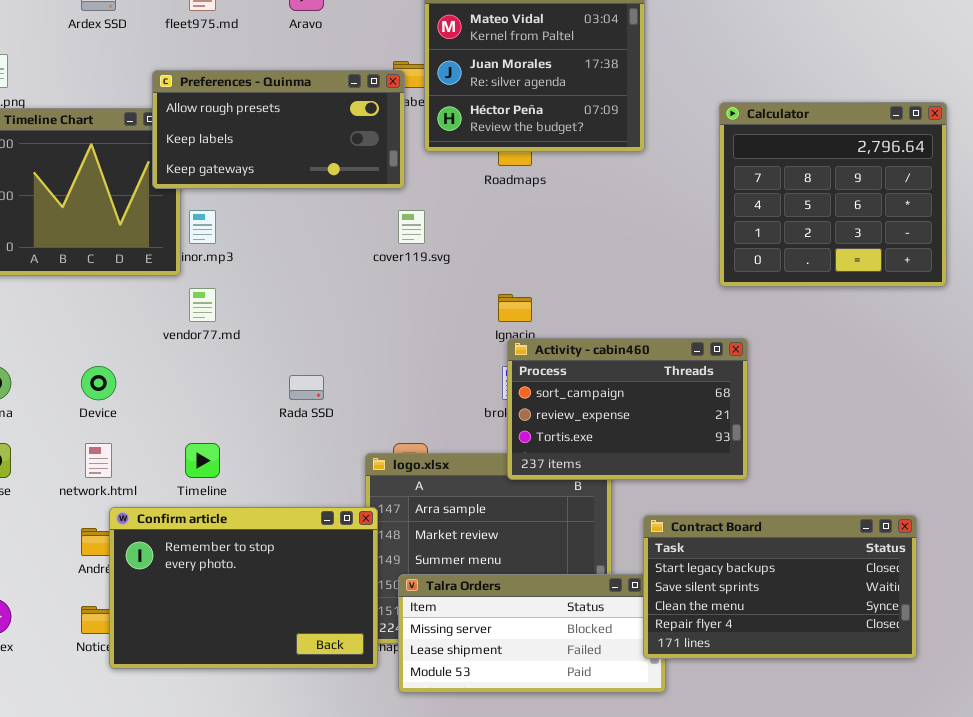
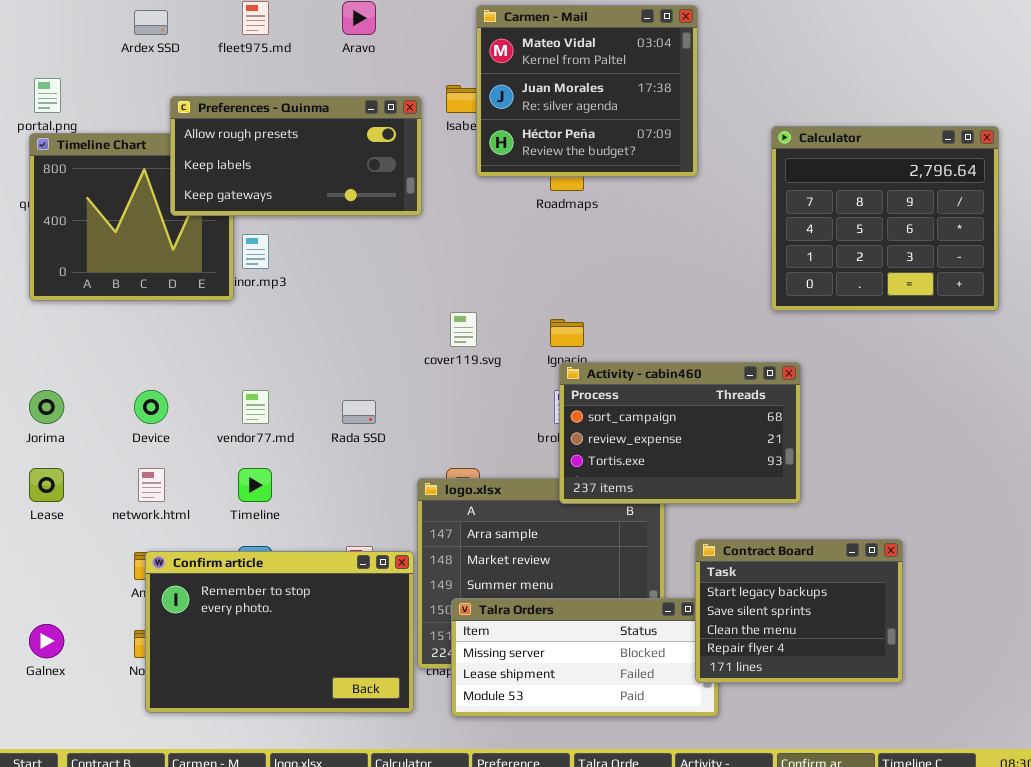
Preferences - Quinma: [152,70,405,189] -> [170,96,422,216], moved
cover119.svg: [398,210,425,244] -> [450,312,477,347], moved
vendor77.md: [189,288,216,322] -> [242,390,269,424], moved
Confirm article: [109,507,378,669] -> [145,551,414,713], moved
Contract Board: [643,515,917,659] -> [695,539,903,683], resized

